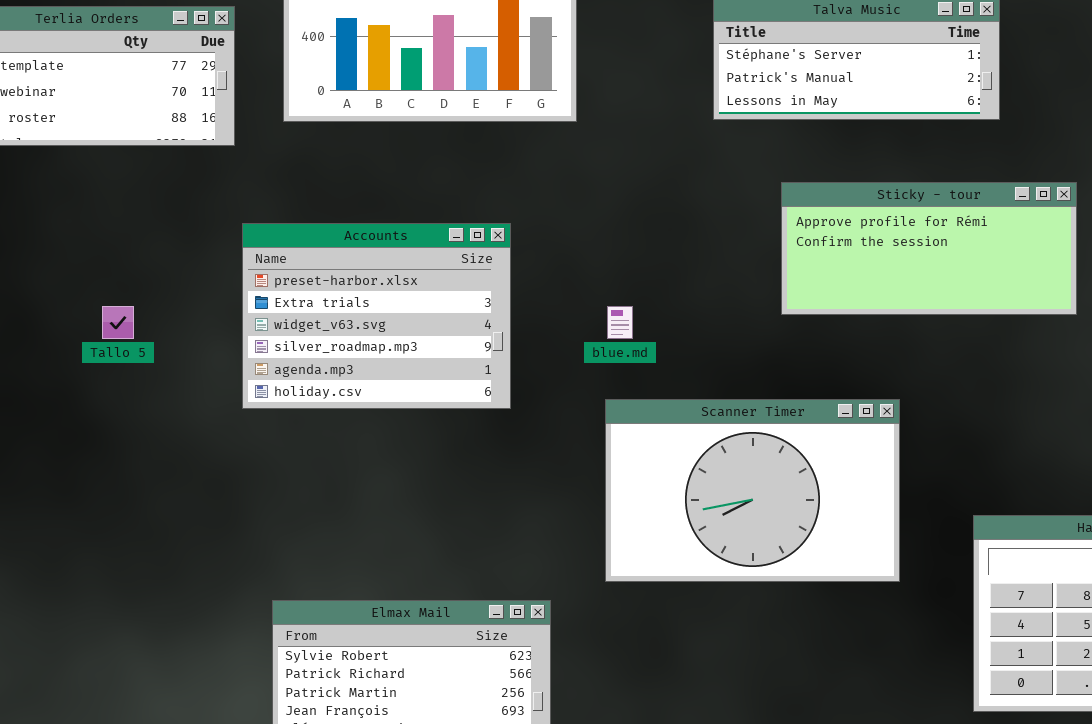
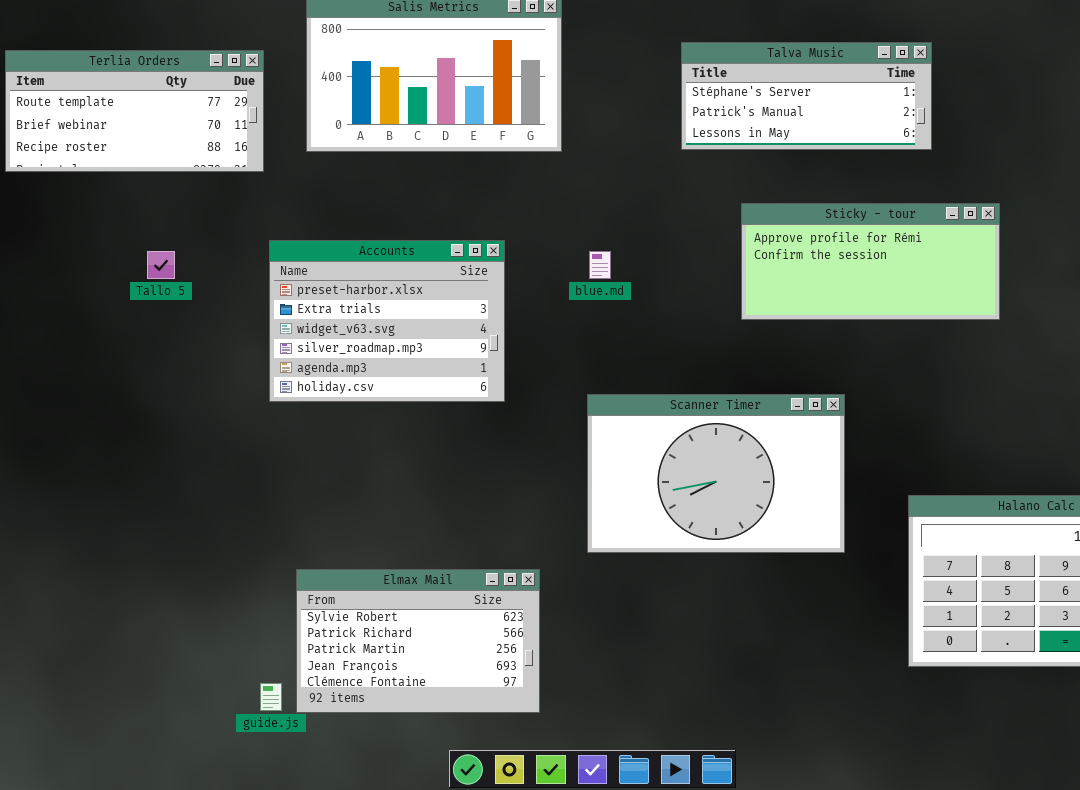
Tallo 5: [102,306,134,339] -> [147,251,175,279], moved
blue.md: [607,306,633,339] -> [589,251,611,279], moved

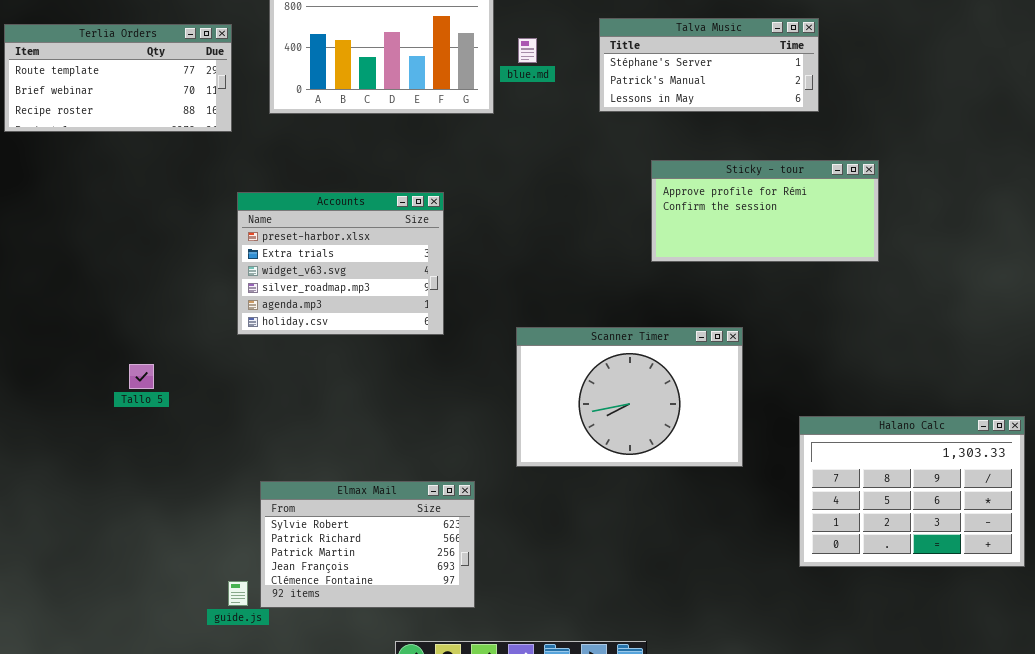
Tallo 5: [147,251,175,279] -> [129,364,154,389], moved
blue.md: [589,251,611,279] -> [518,38,537,63], moved

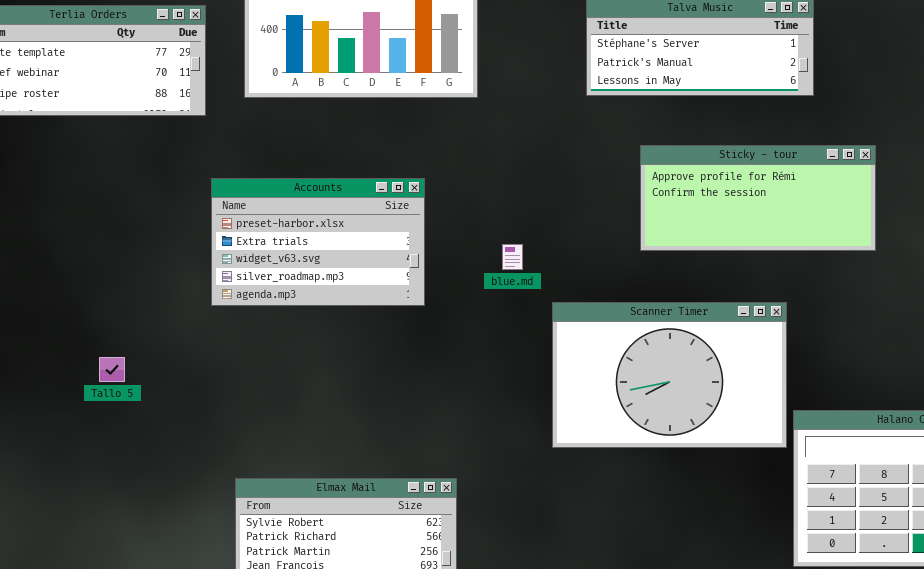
blue.md: [518,38,537,63] -> [502,244,523,270], moved
Accounts: [237,192,444,335] -> [211,178,425,306], resized
Scanner Timer: [516,327,743,467] -> [552,302,787,448], moved

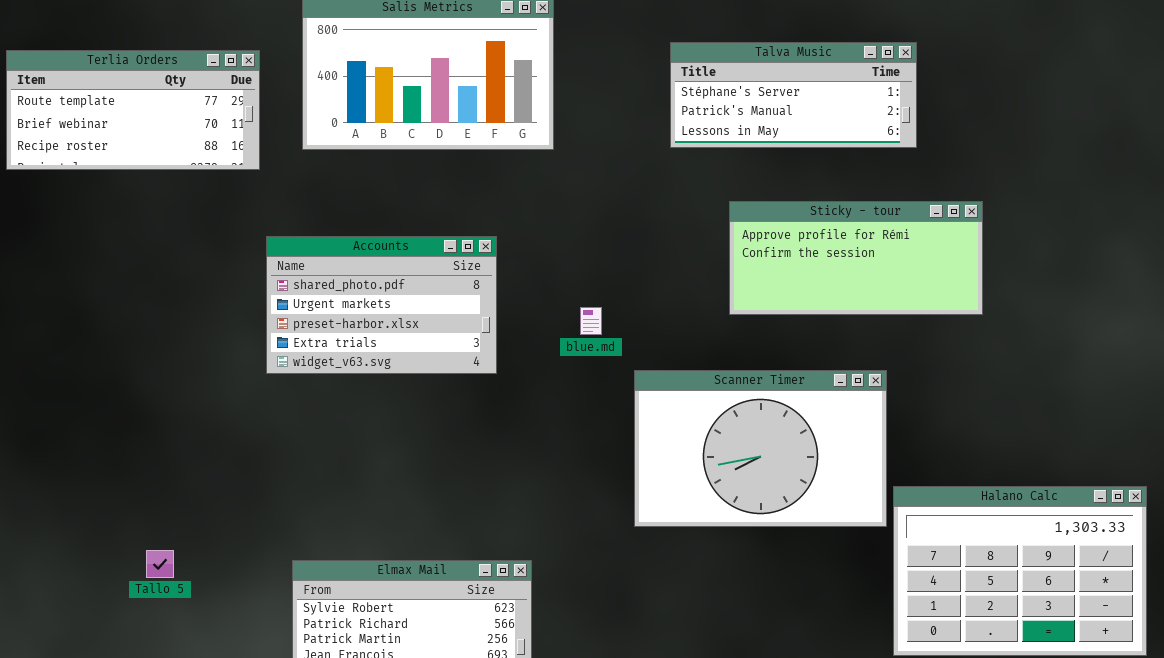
Accounts: [211,178,425,306] -> [266,236,497,374], scrolled up 2 rows
Tallo 5: [99,357,125,382] -> [146,550,174,578], moved

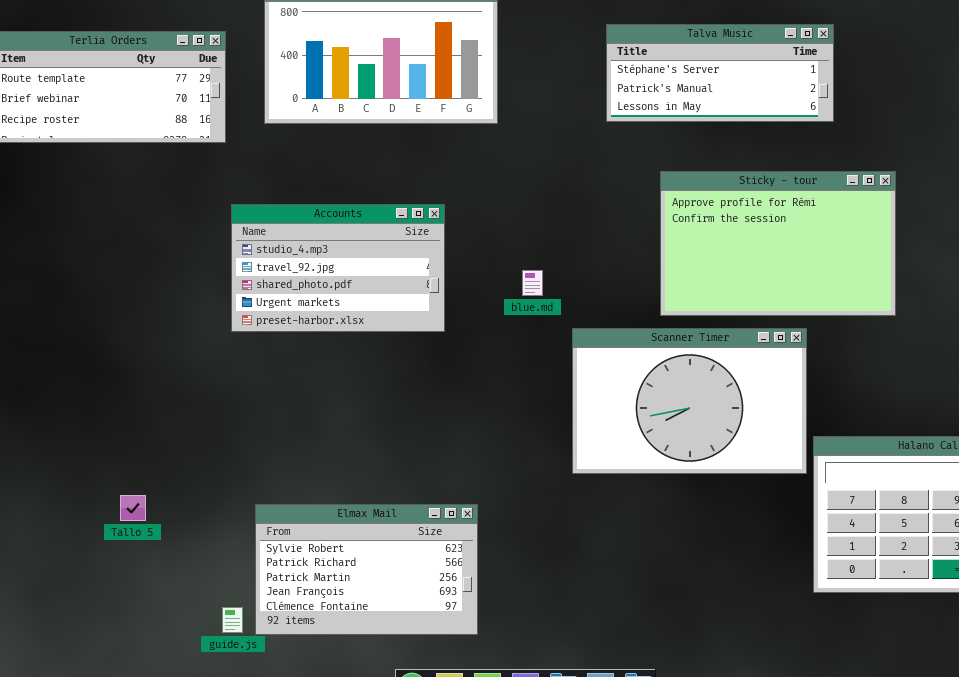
Sticky - tour: [729,201,983,315] -> [660,171,896,316], resized
Accounts: [266,236,497,374] -> [231,204,445,332], scrolled up 2 rows

